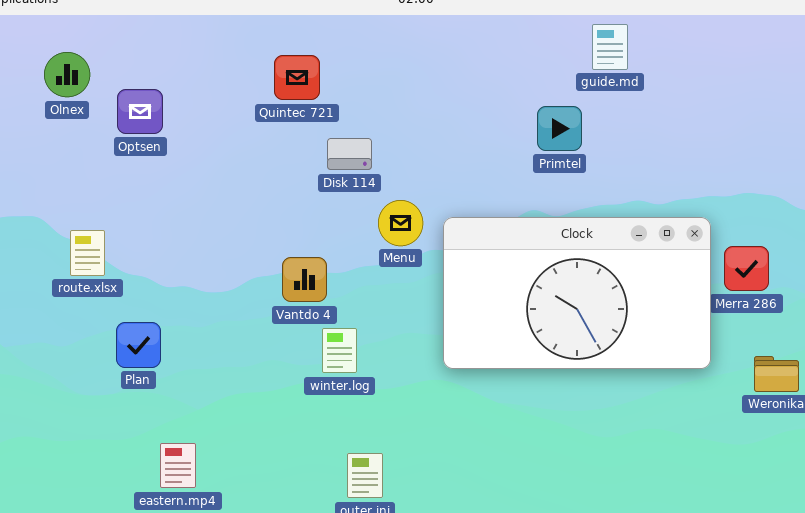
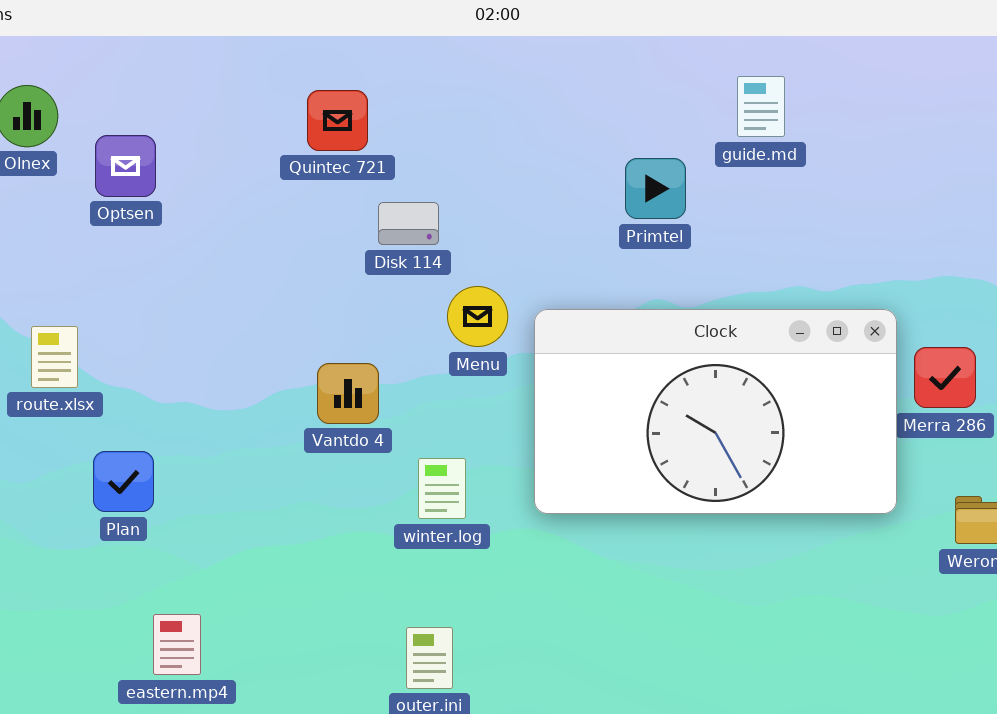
guide.md: [592,24,628,70] -> [737,76,785,137], moved
Primtel: [537,106,582,151] -> [625,158,686,219], moved
winter.log: [322,328,357,373] -> [418,458,466,519], moved

